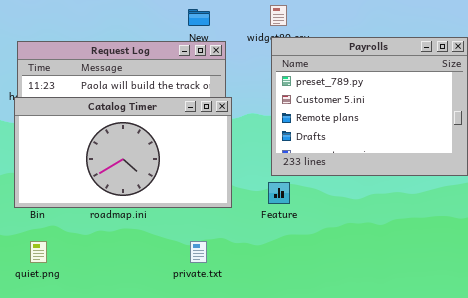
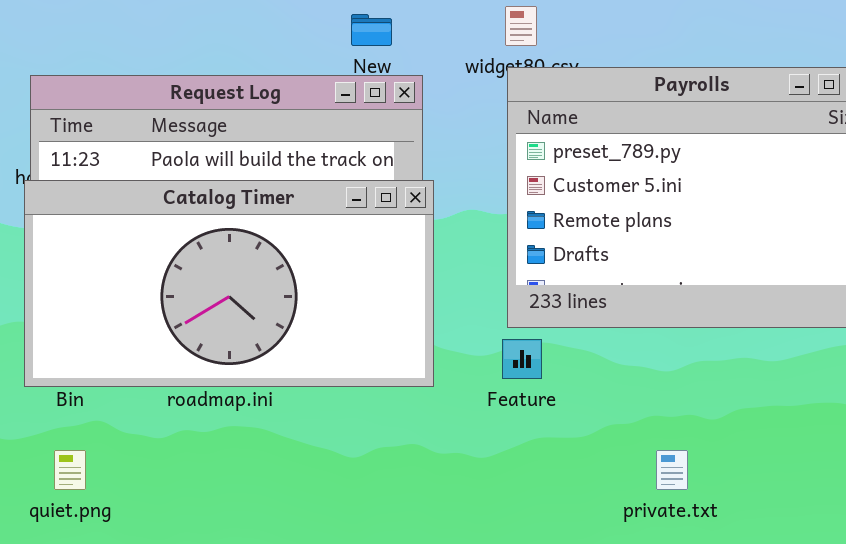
private.txt: [190,241,207,263] -> [656,450,688,490], moved

